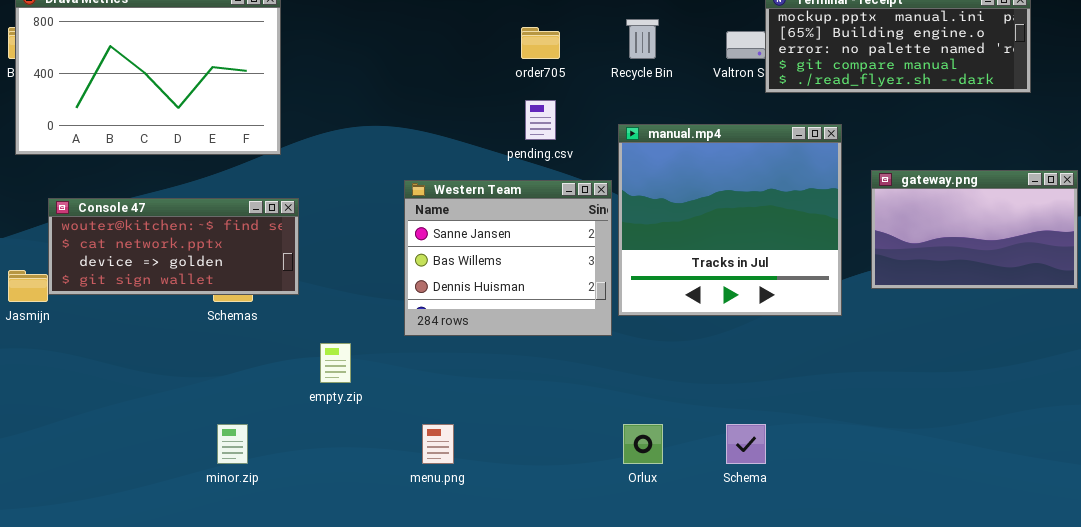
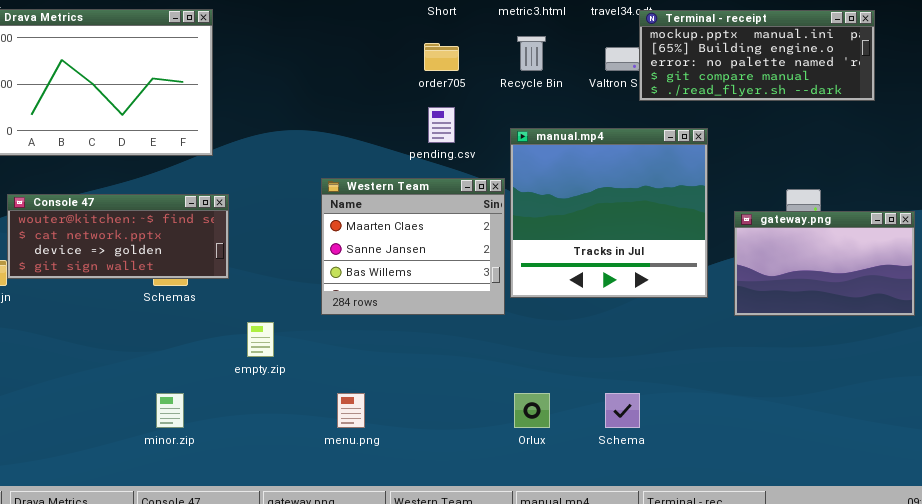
gateway.png: [871,170,1078,289] -> [734,211,915,316], moved
Western Team: [404,180,612,336] -> [321,178,505,315], scrolled up 1 row

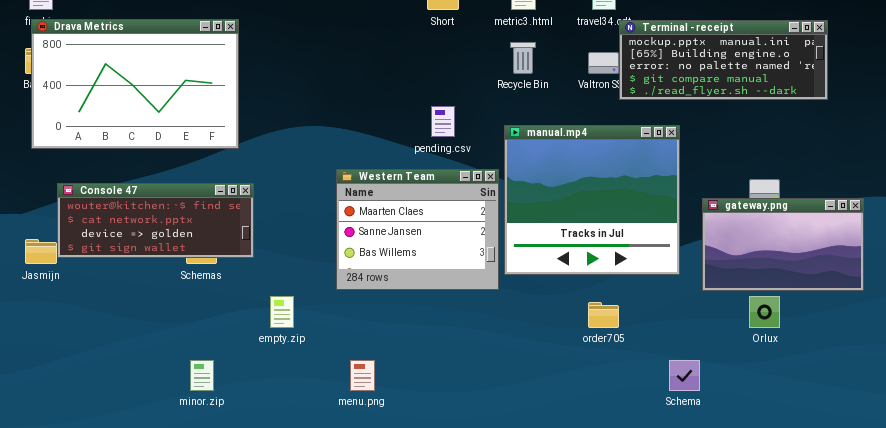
order705: [424,43,459,71] -> [588,302,619,328], moved
Orlux: [514,393,550,428] -> [749,296,780,328], moved
Schema: [605,393,640,428] -> [669,360,700,391], moved

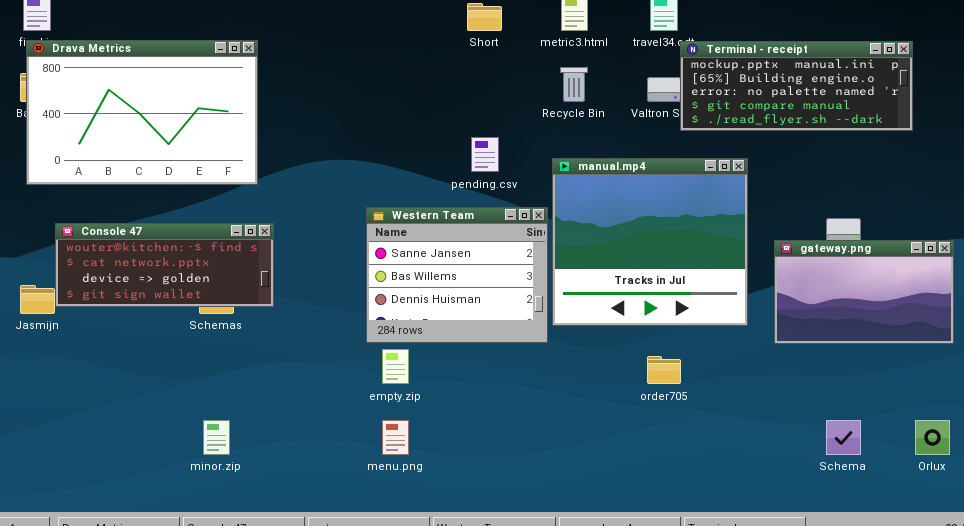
Western Team: [336,169,499,290] -> [366,207,548,343], scrolled down 1 row
empty.zip: [270,296,294,328] -> [382,349,409,384], moved
Orlux: [749,296,780,328] -> [915,420,950,455], moved
Schema: [669,360,700,391] -> [826,420,861,455], moved

